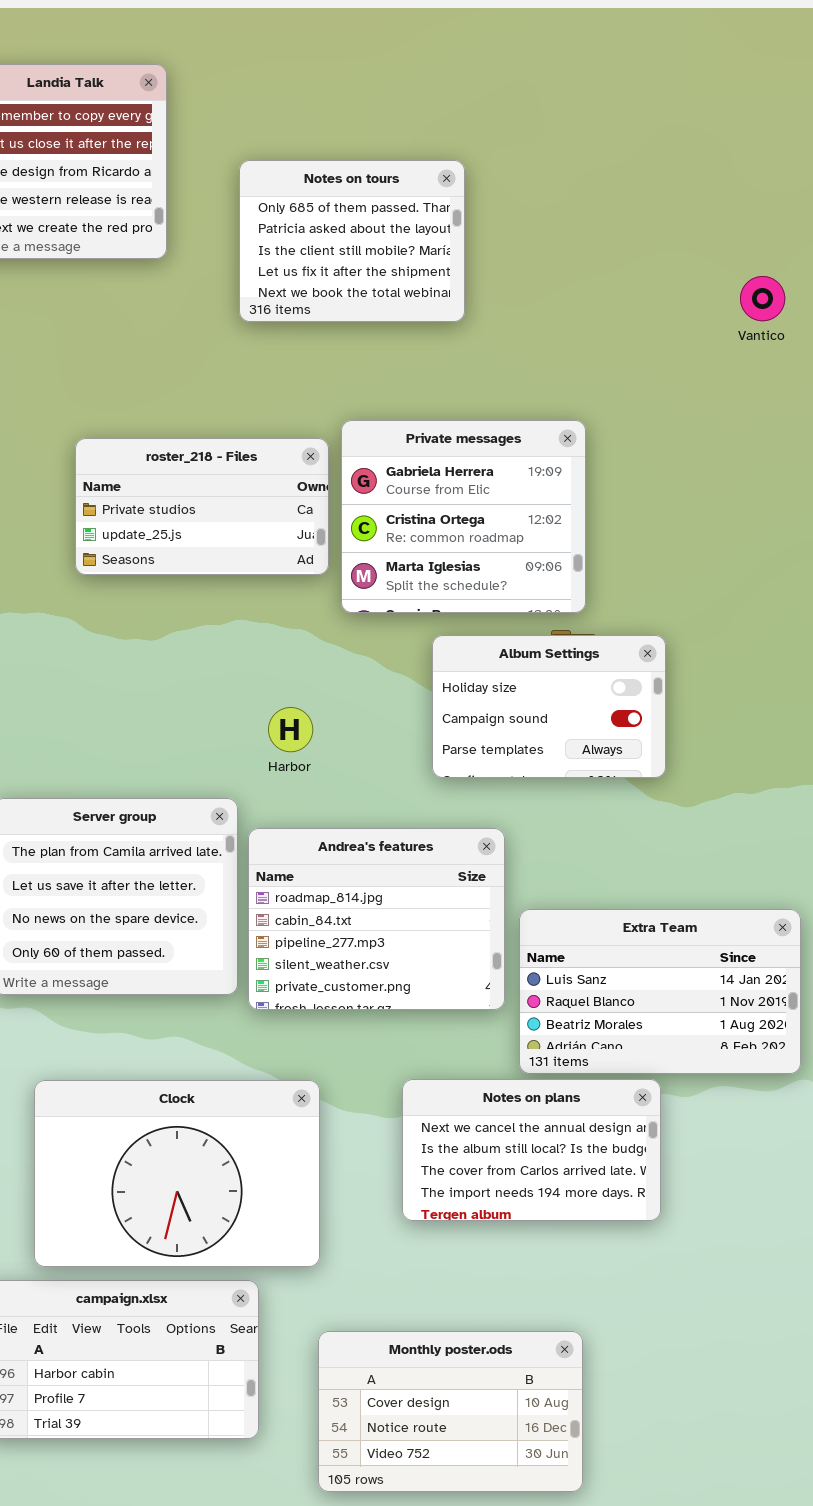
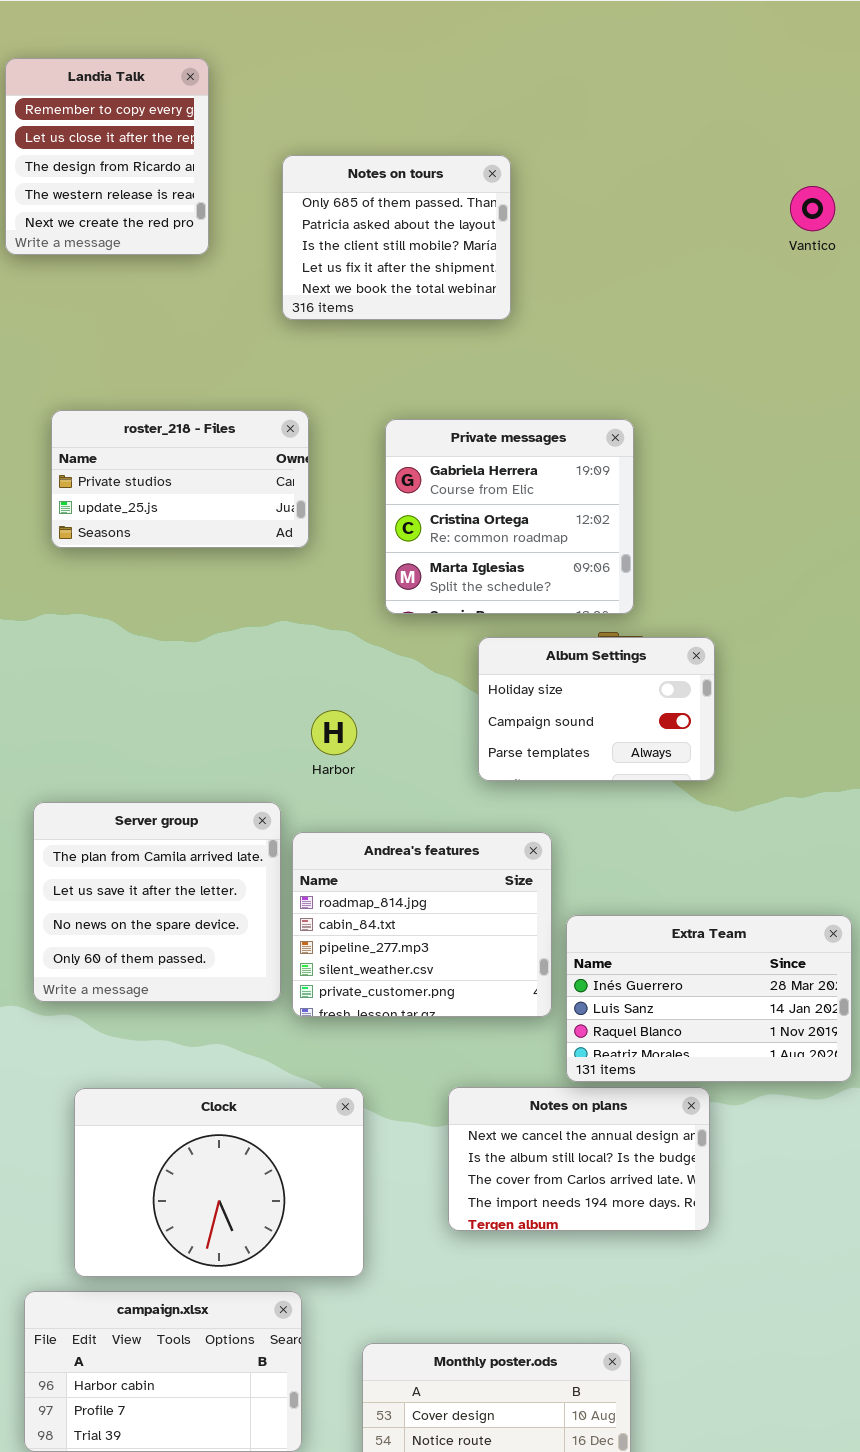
Vantico: [740,276,785,321] -> [790,186,835,231], moved
roster_218 - Files: [75,438,329,575] -> [51,410,309,548], moved
Extra Team: [519,909,801,1074] -> [566,915,852,1082], scrolled up 1 row

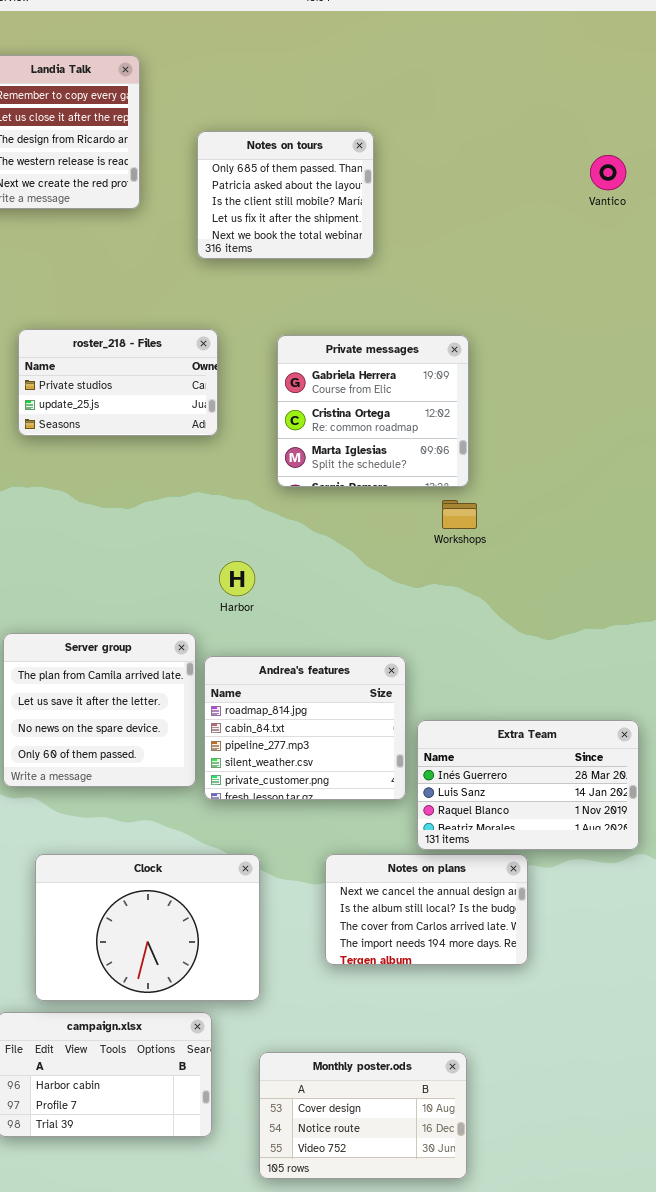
Album Settings: [478,637,715,781] -> none, closed

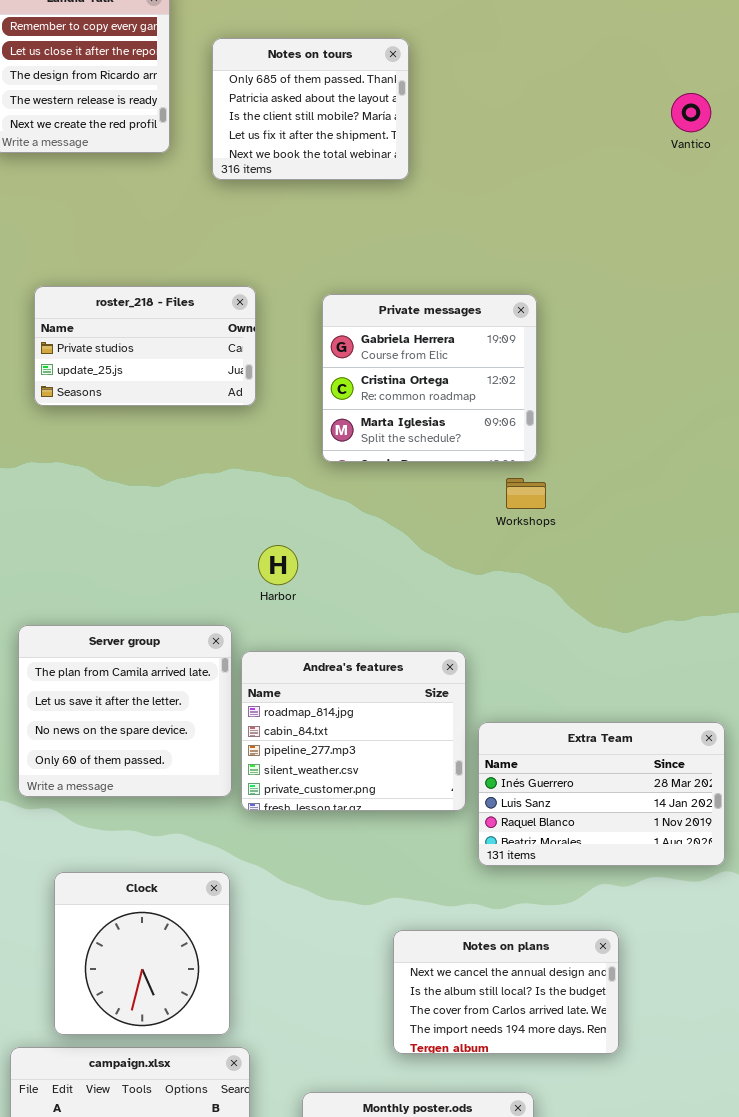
Notes on tours: [197,131,374,259] -> [212,38,409,180], moved
Notes on plans: [325,854,528,965] -> [393,930,619,1054], moved
Clock: [35,854,260,1001] -> [54,872,230,1035], resized

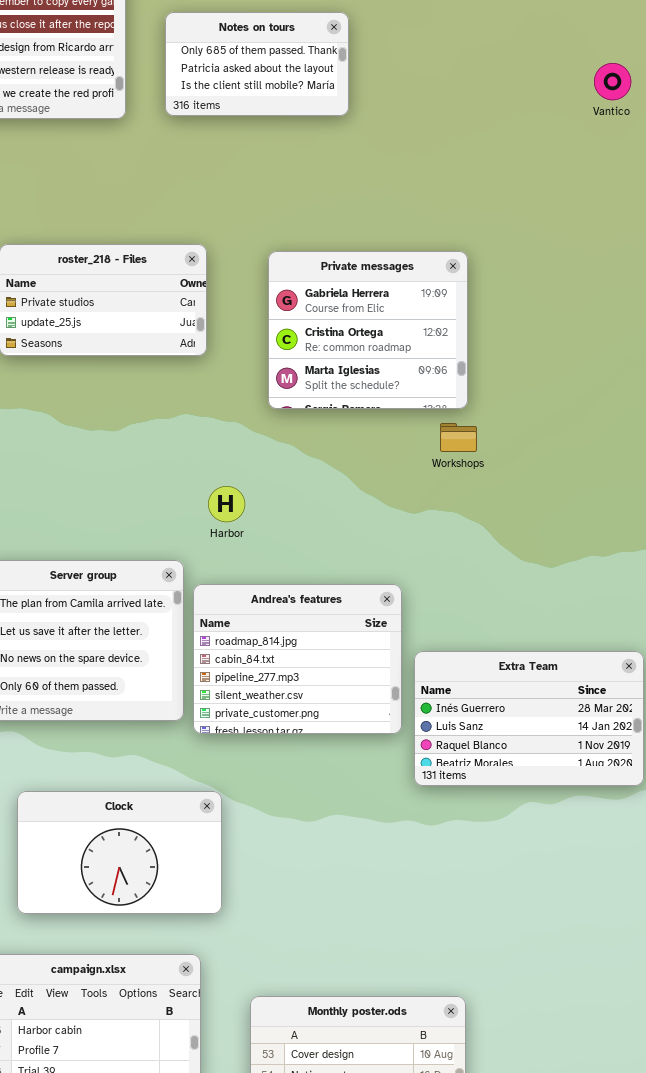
Notes on tours: [212,38,409,180] -> [165,12,349,116], resized
Clock: [54,872,230,1035] -> [17,791,222,914], resized
Notes on plans: [393,930,619,1054] -> none, closed

